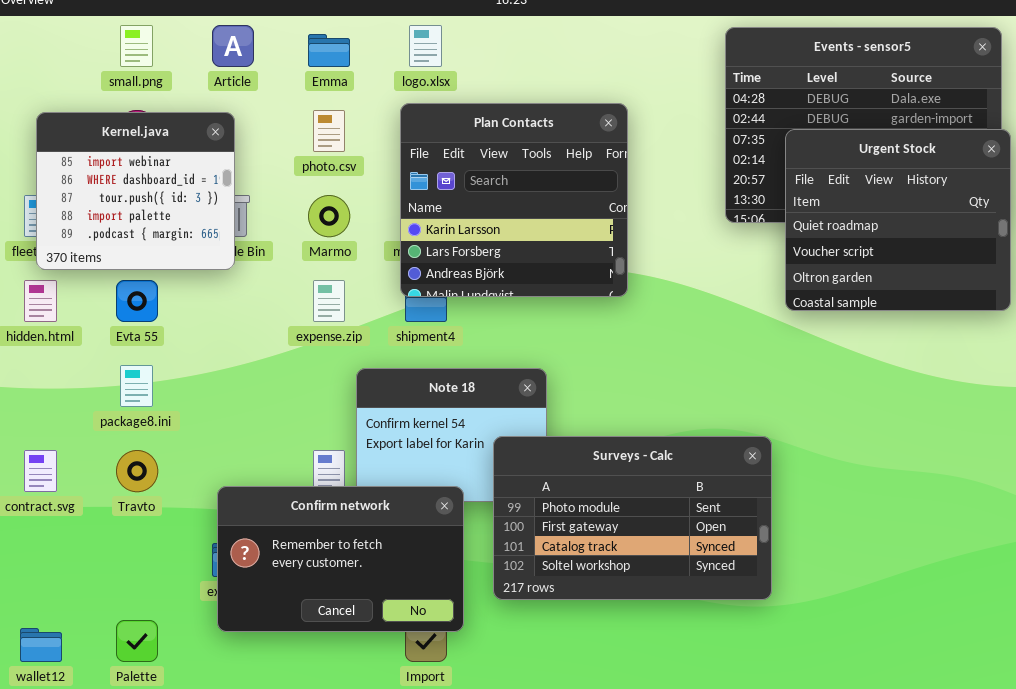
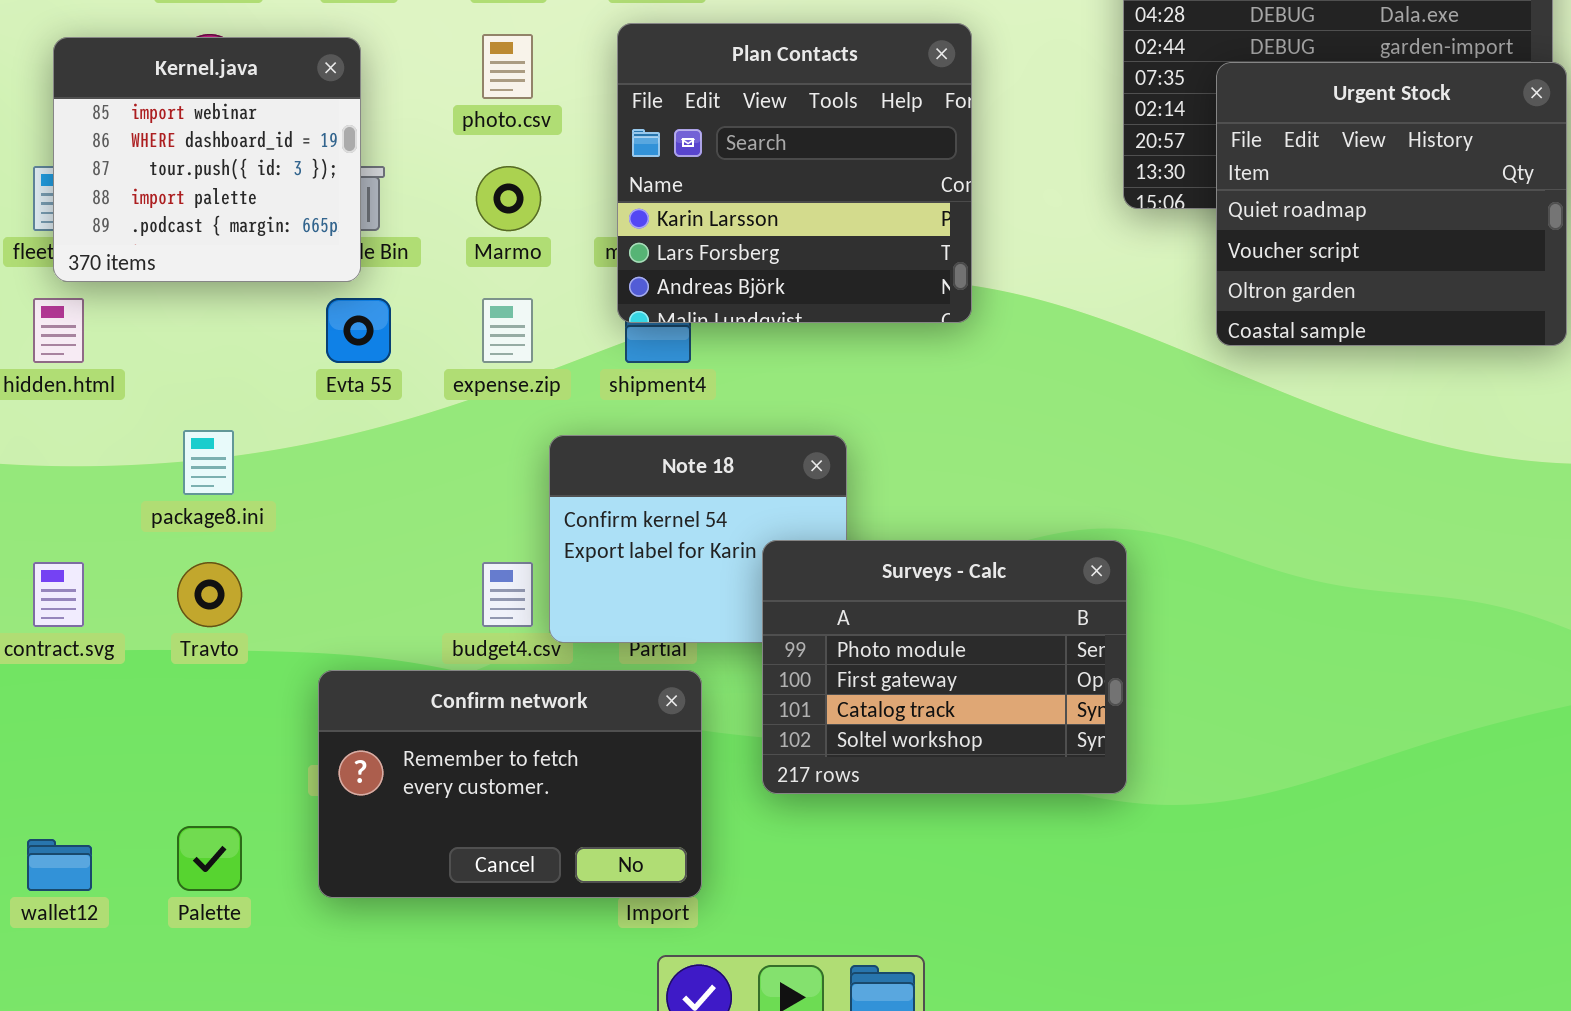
Evta 55: [116,280,158,322] -> [326,298,391,363], moved
Surveys - Calc: [493,436,772,600] -> [762,540,1127,794], resized
Confirm network: [217,486,464,632] -> [318,670,702,898], moved

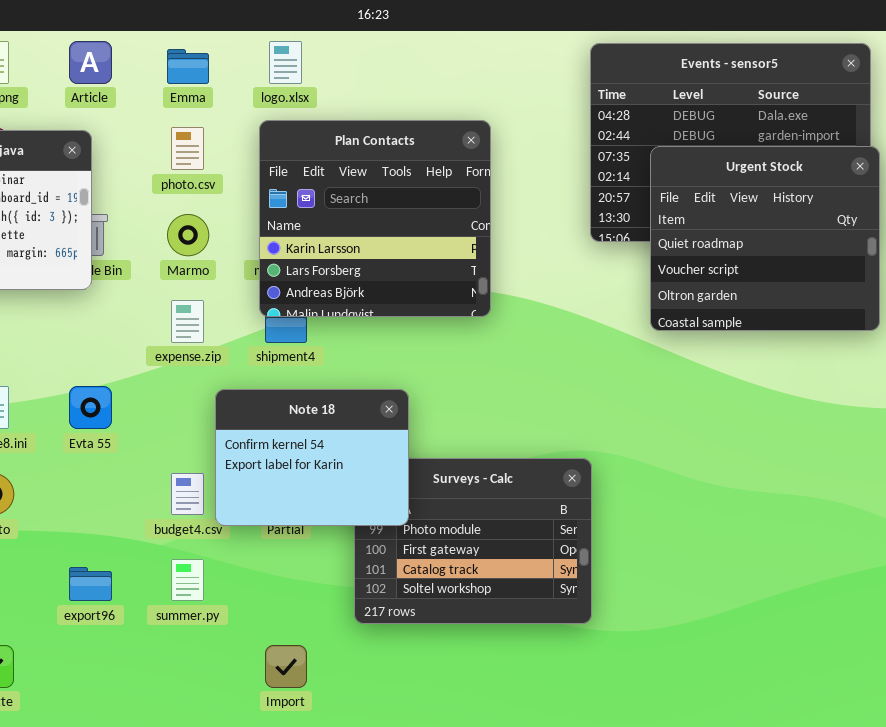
Evta 55: [326,298,391,363] -> [69,386,112,429], moved
Note 18: [549,435,847,643] -> [215,389,409,526], raised
Confirm network: [318,670,702,898] -> none, closed

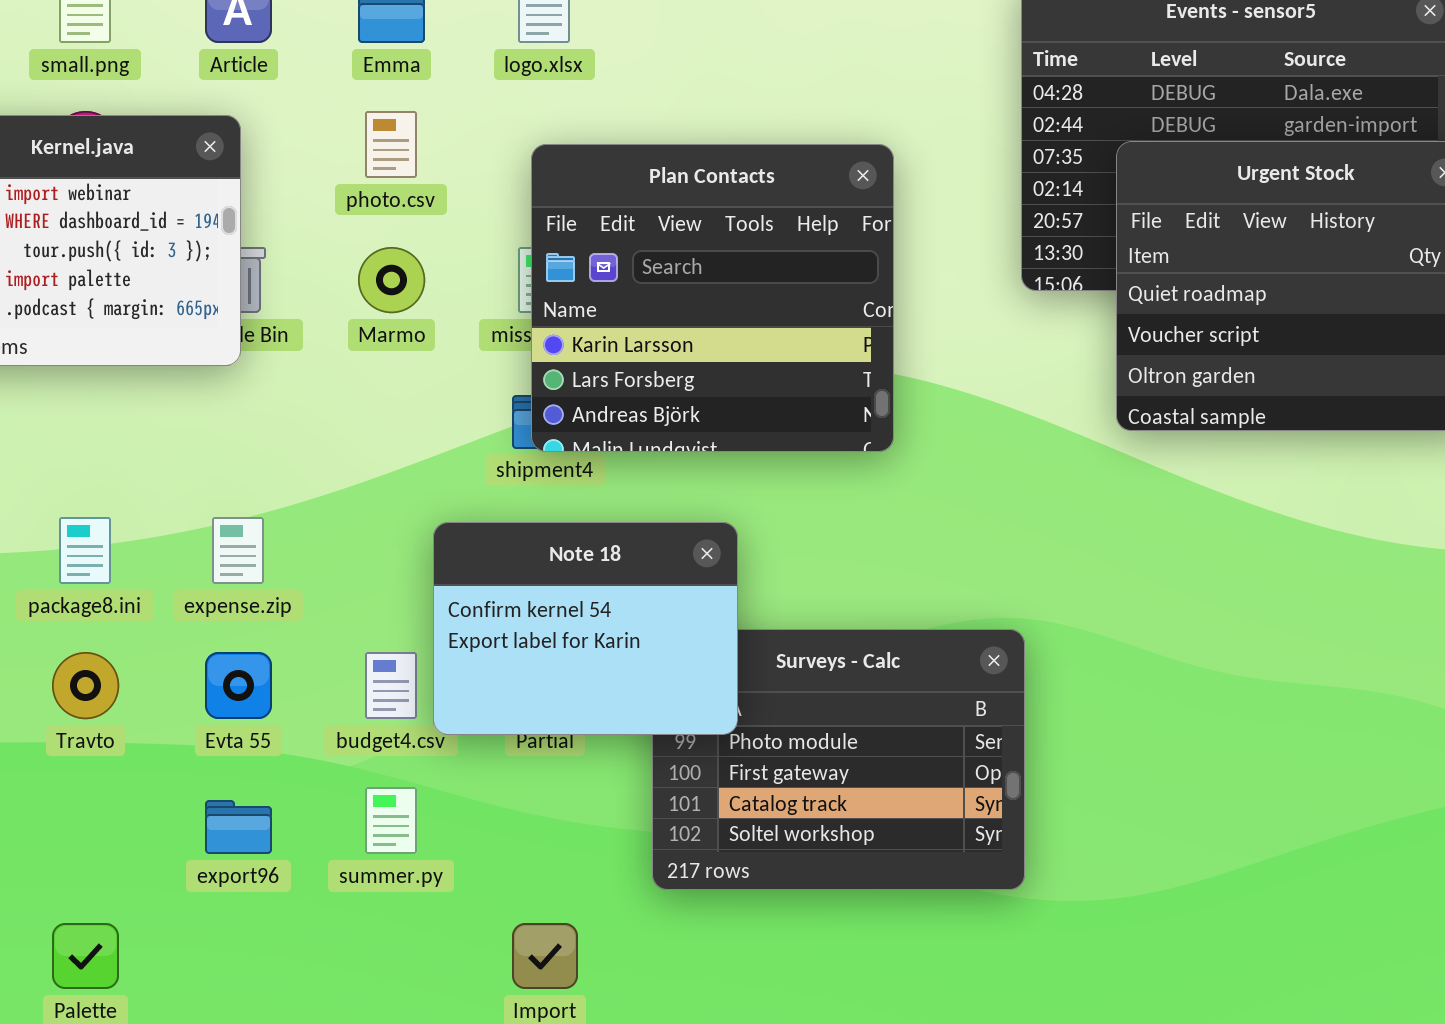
Plan Contacts: [259,120,491,317] -> [531,144,894,452], moved
expense.zip: [171,300,204,343] -> [212,517,264,584], moved
Evta 55: [69,386,112,429] -> [205,652,272,719], moved

